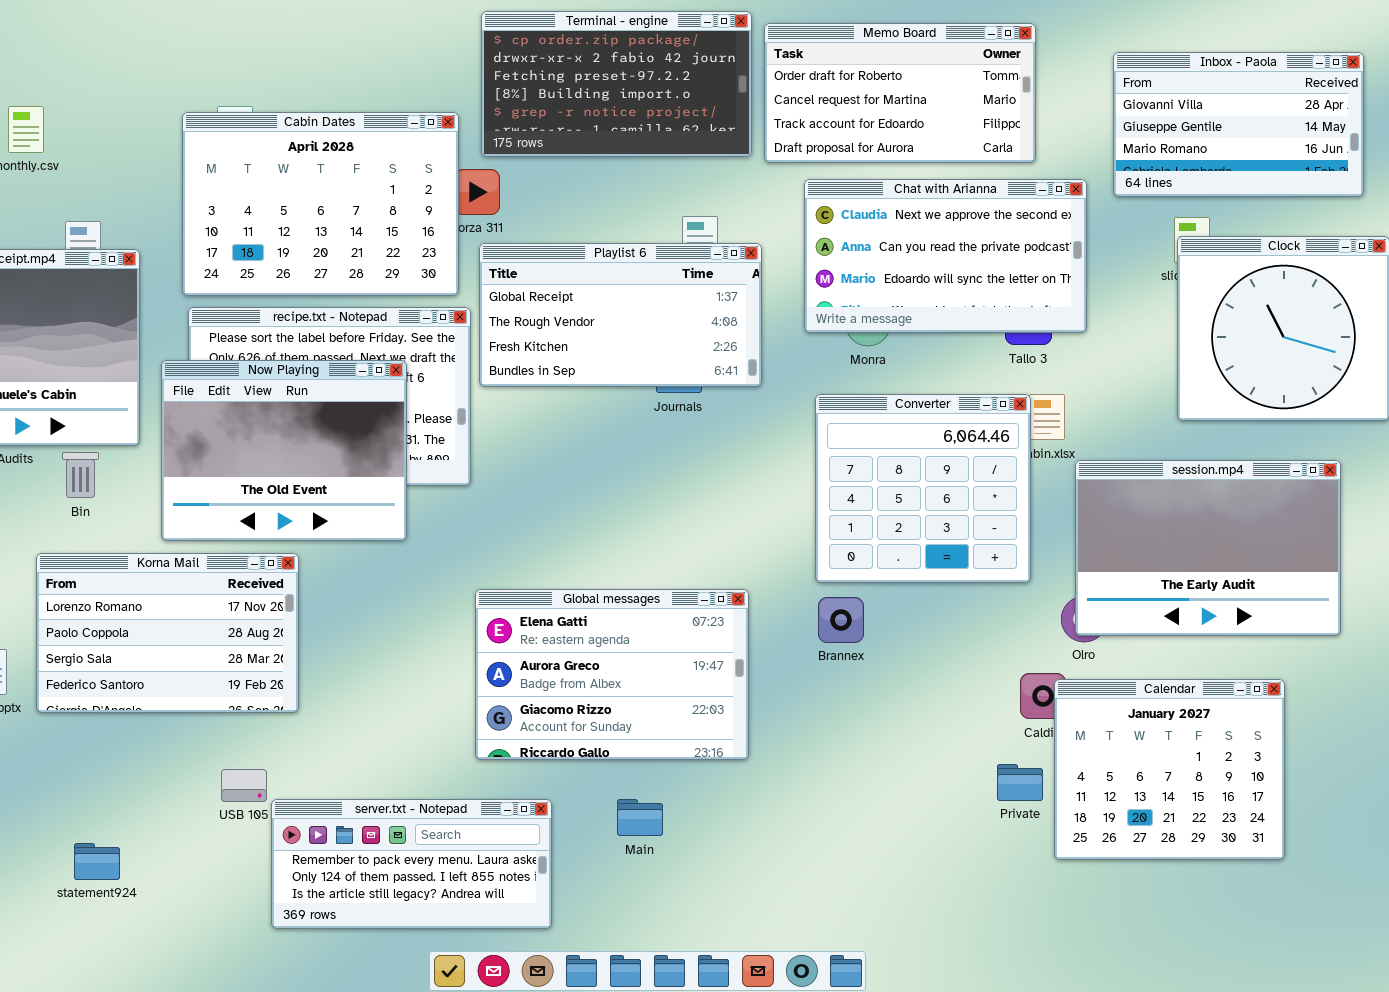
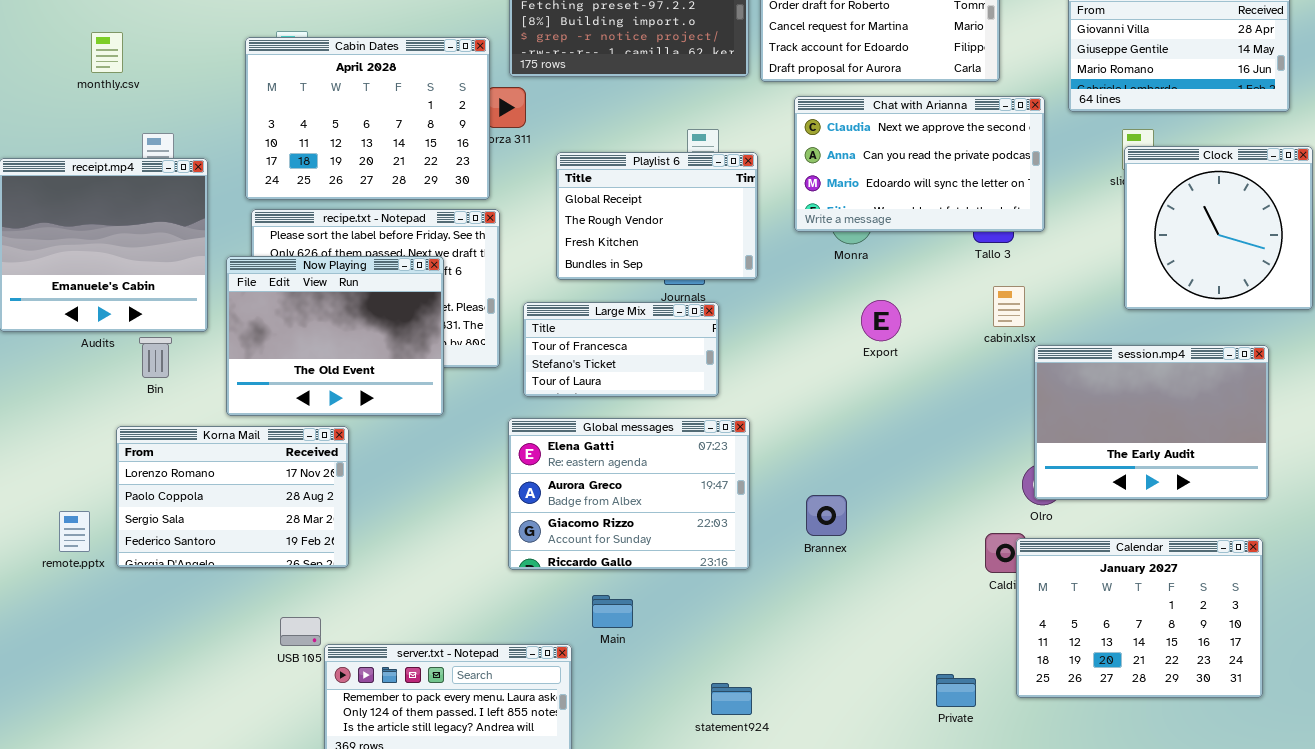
Playlist 6: [479,243,762,387] -> [556,152,758,280], resized
Converter: [815,394,1031,583] -> none, closed
Large Mix: none -> [523,302,719,397], opened
Global messages: [475,589,749,760] -> [508,418,750,570], moved
Brannex: [818,597,864,643] -> [806,495,847,536], moved
Calendar: [1054,679,1285,860] -> [1016,538,1263,698], resized
Private: [997,764,1043,801] -> [936,674,976,707], moved
Main: [617,799,663,836] -> [592,595,633,628], moved
statement924: [74,843,120,880] -> [711,683,752,715], moved

